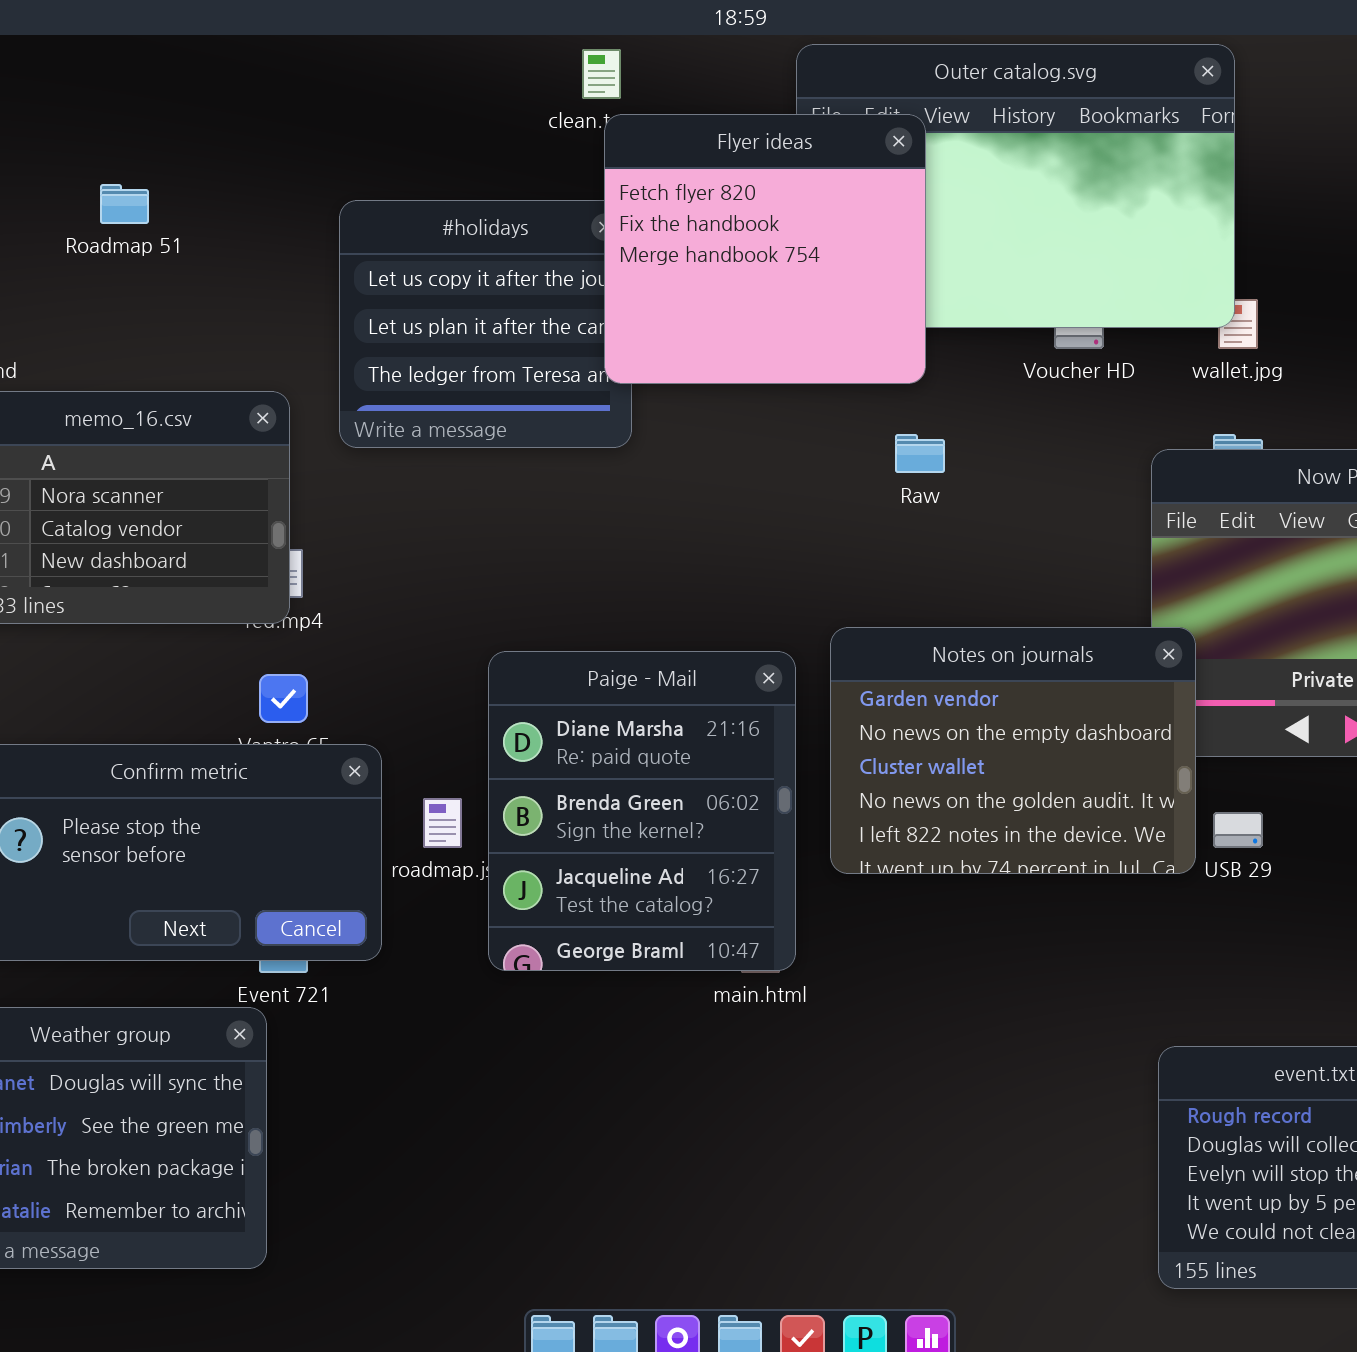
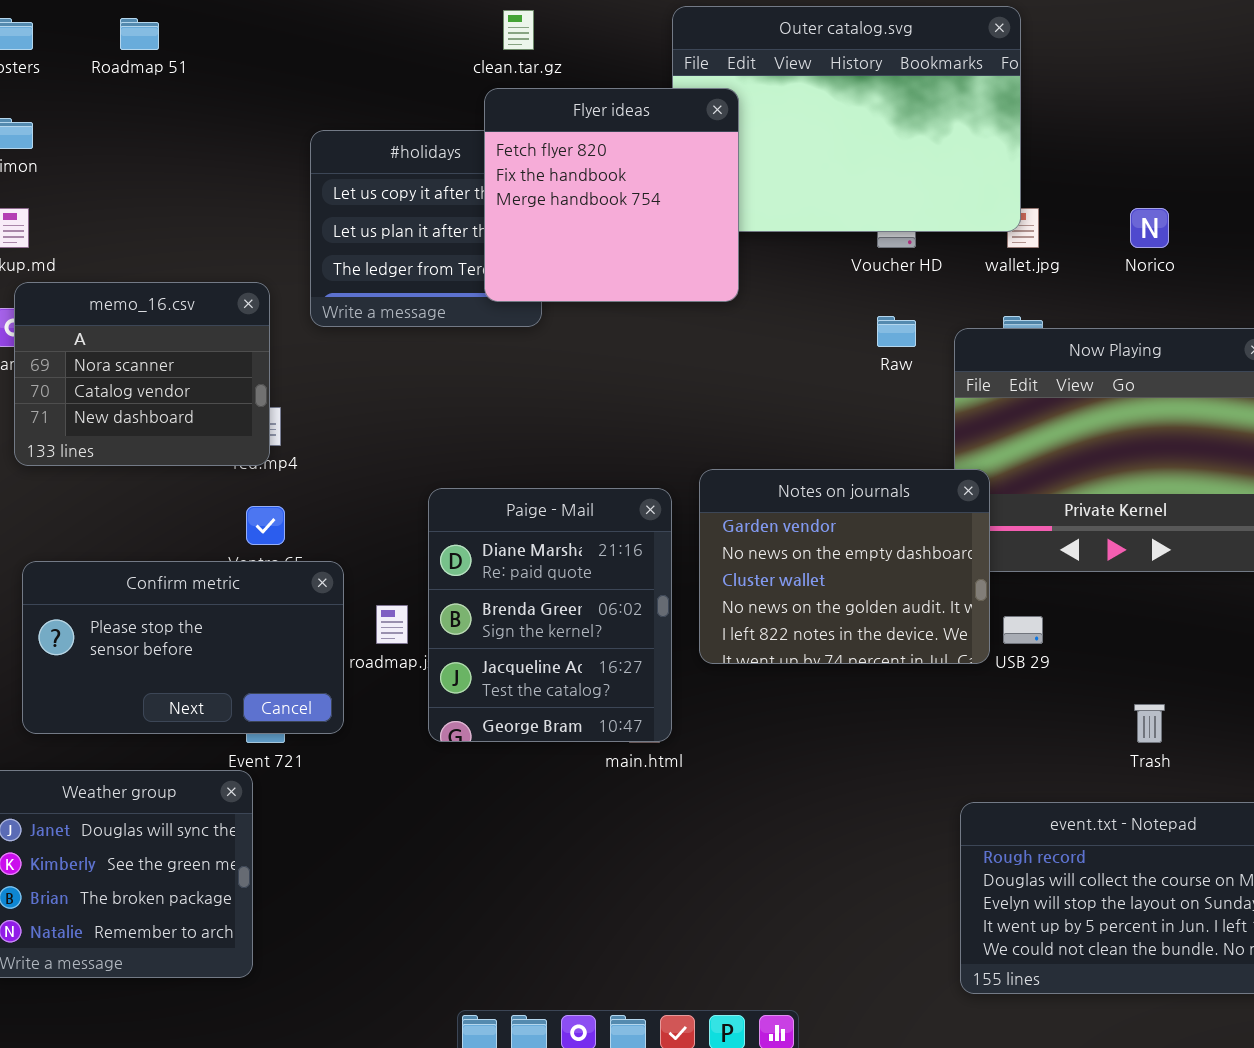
Flyer ideas: [604,114,926,384] -> [484,88,739,302], moved
Roadmap 51: [100,184,149,224] -> [120,18,159,50], moved
Raw: [895,434,945,473] -> [877,316,916,347], moved

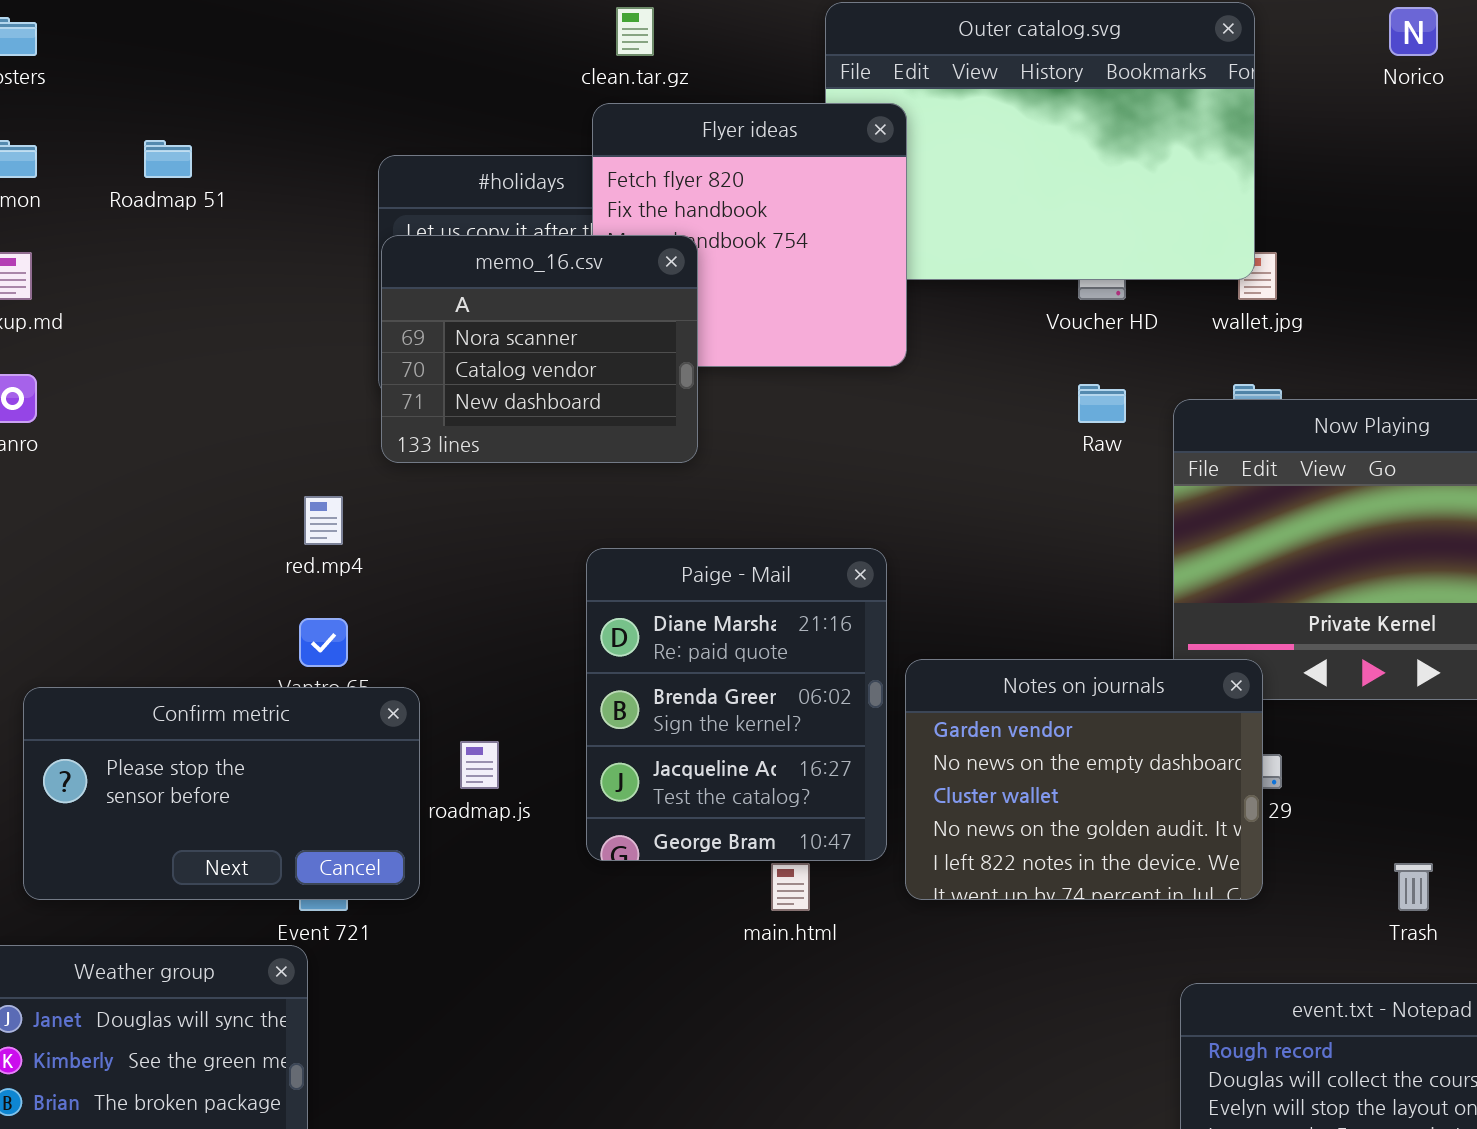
Roadmap 51: [120,18,159,50] -> [144,140,192,178], moved
Norico: [1130,208,1169,248] -> [1389,7,1438,56], moved
memo_16.csv: [14,282,270,466] -> [381,235,698,463], moved
Notes on journals: [699,469,990,664] -> [905,659,1263,900], moved
Paige - Mail: [428,488,672,742] -> [586,548,887,861], moved

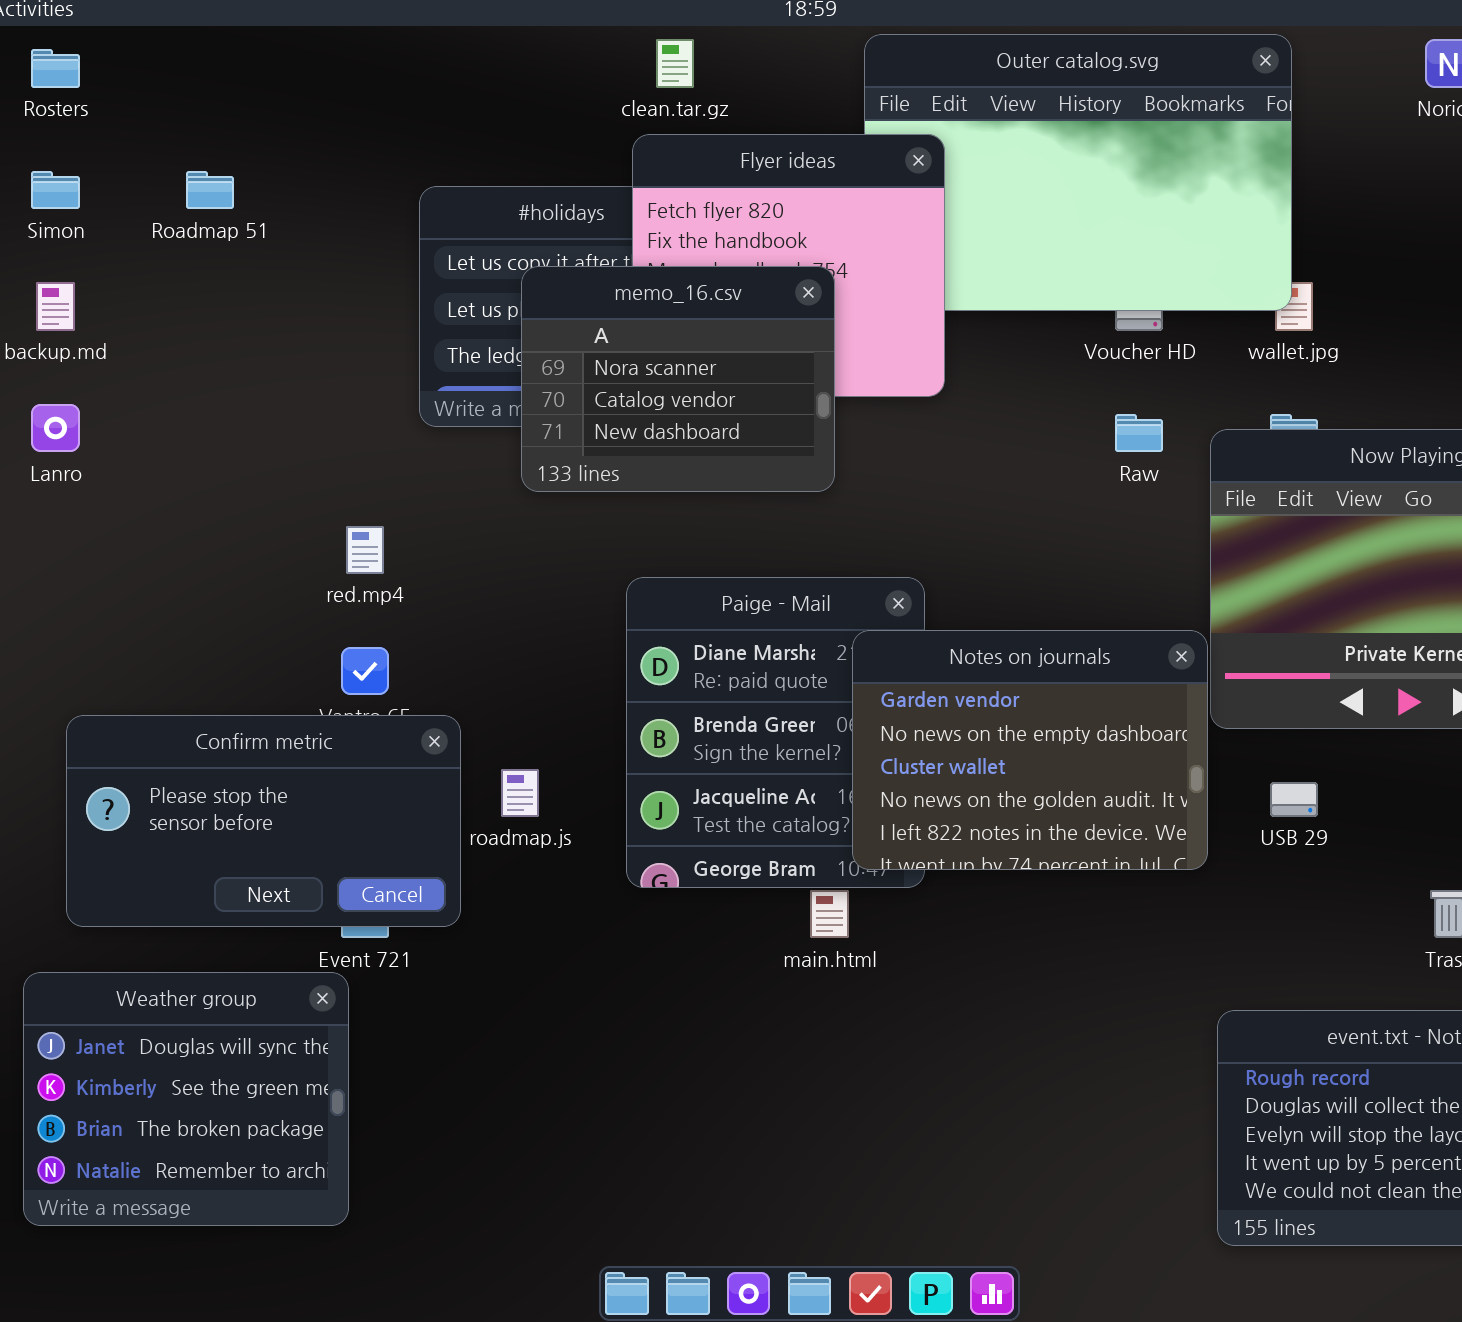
memo_16.csv: [381,235,698,463] -> [521,266,835,492], moved
Notes on journals: [905,659,1263,900] -> [852,630,1208,870], moved

